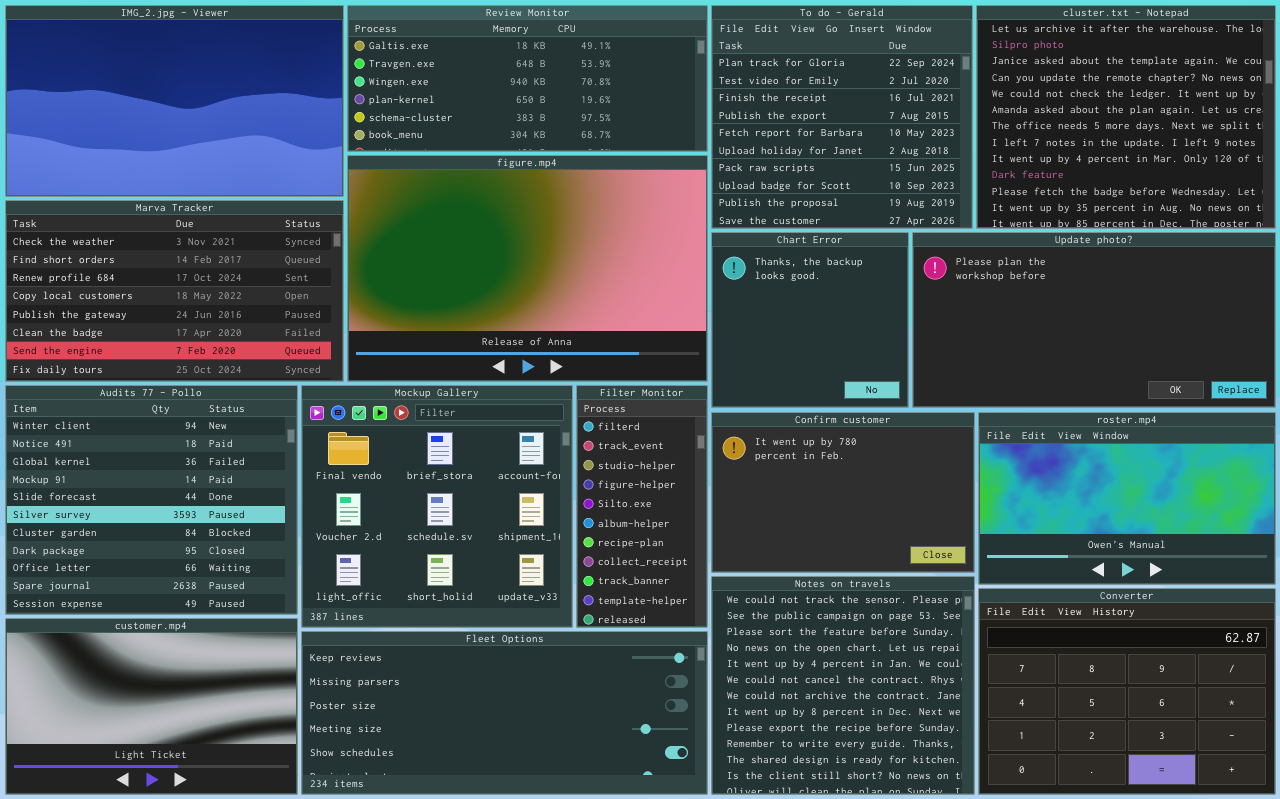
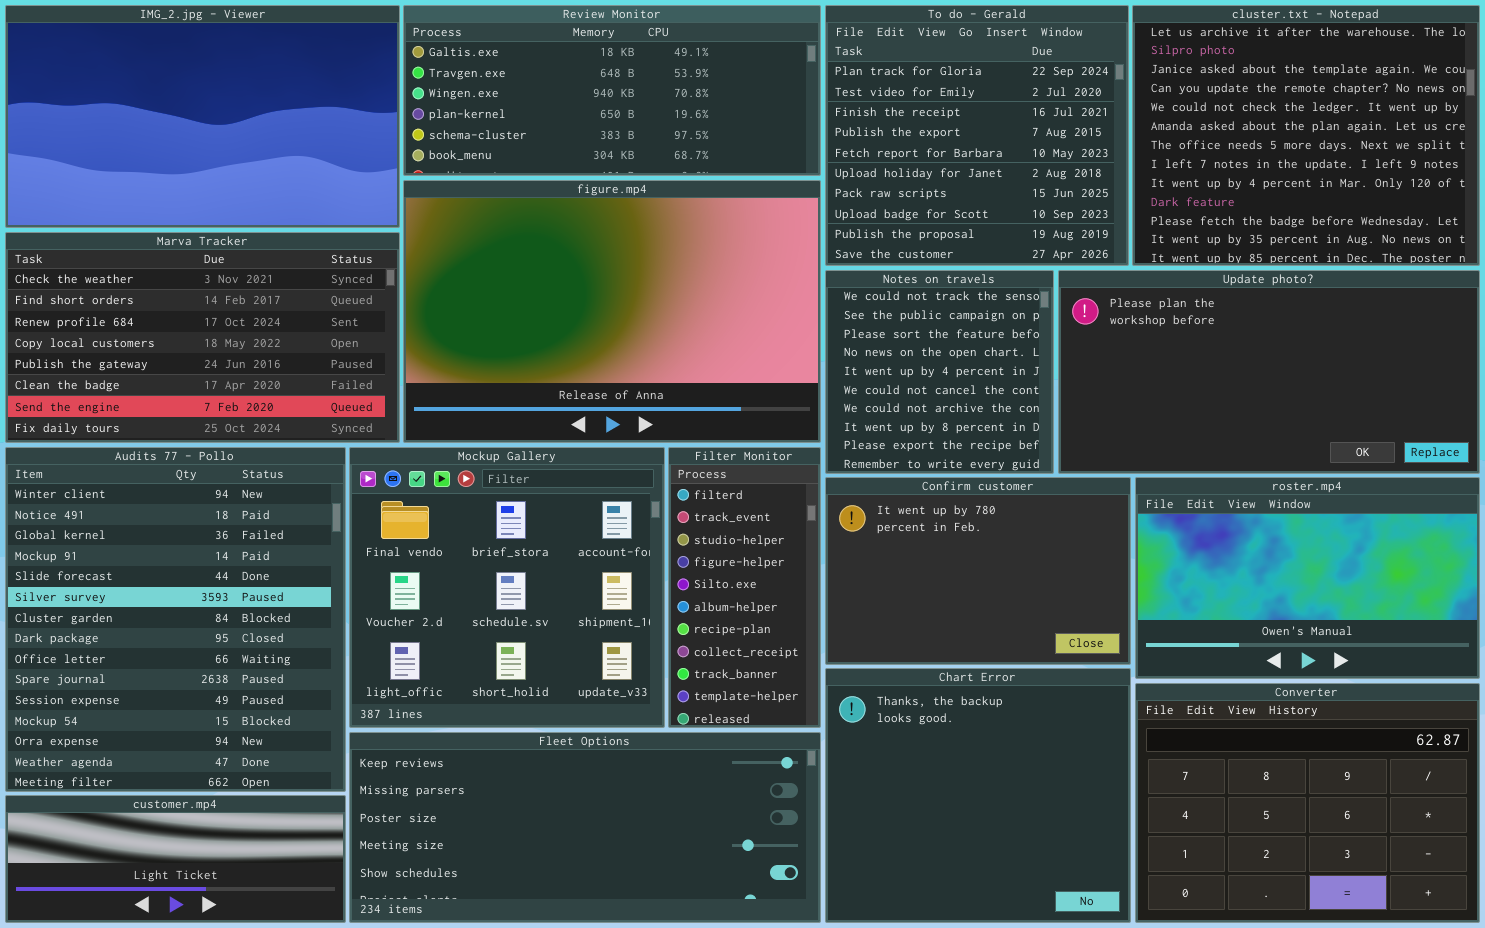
Chart Error: [711,232,909,408] -> [825,668,1131,923], moved, resized
Audits 77 - Pollo: [5,385,298,615] -> [5,447,346,792], resized
Notes on travels: [711,576,975,795] -> [825,270,1054,474], moved, resized
customer.mp4: [5,618,298,795] -> [5,795,346,923], resized

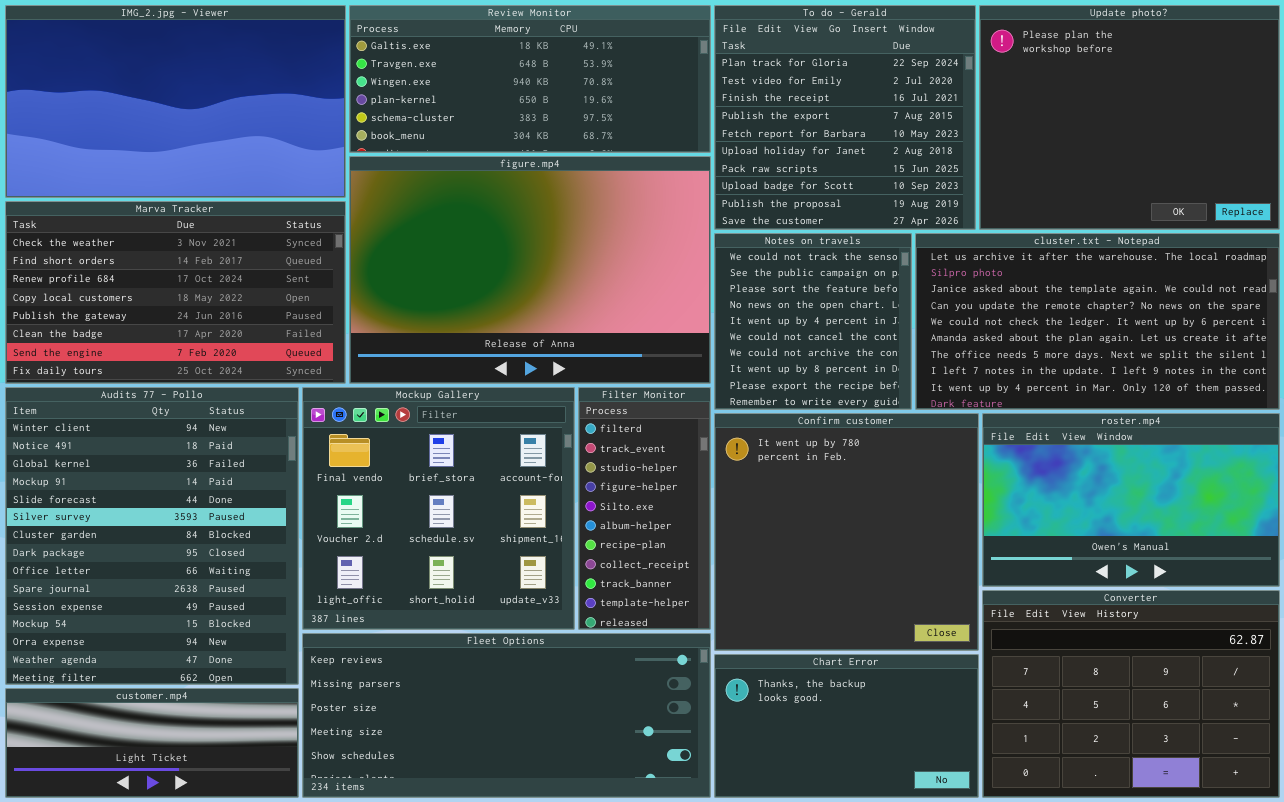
cluster.txt - Notepad: [1132,5,1480,266] -> [915,233,1280,410], moved, resized
Update photo?: [1058,270,1480,474] -> [979,5,1280,230], moved, resized
Confirm customer: [825,477,1131,665] -> [714,413,979,651], resized
Chart Error: [825,668,1131,923] -> [714,654,979,798], resized

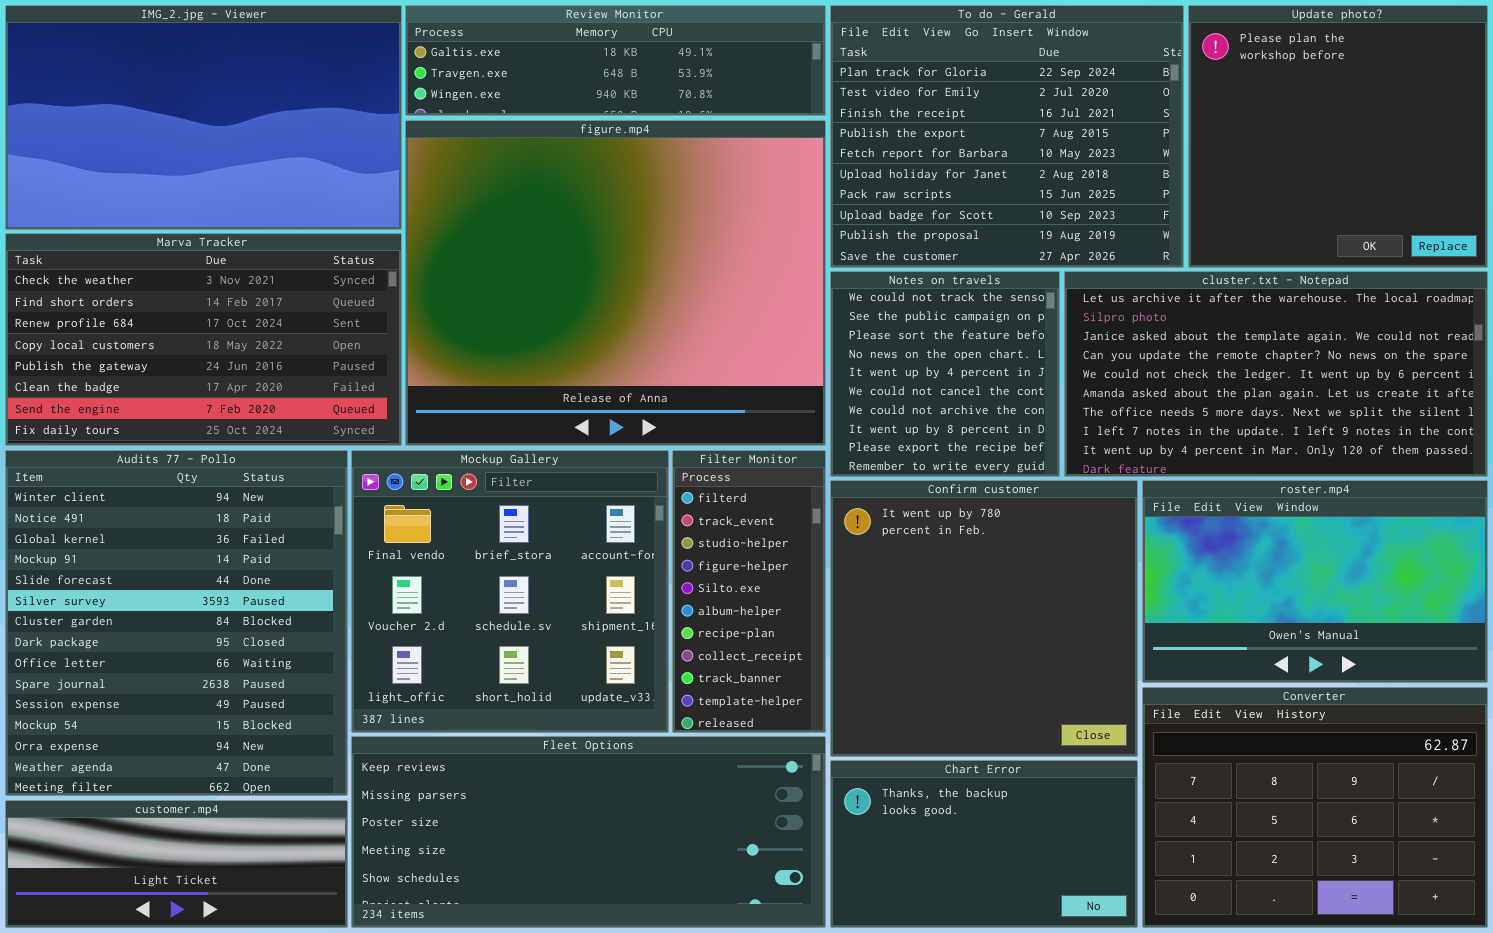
Review Monitor: [349,5,711,153] -> [405,5,826,116], resized
To do - Gerald: [714,5,976,230] -> [830,5,1184,268], resized
Update photo?: [979,5,1280,230] -> [1188,5,1488,268], resized
figure.mp4: [349,156,711,384] -> [405,120,826,446], resized

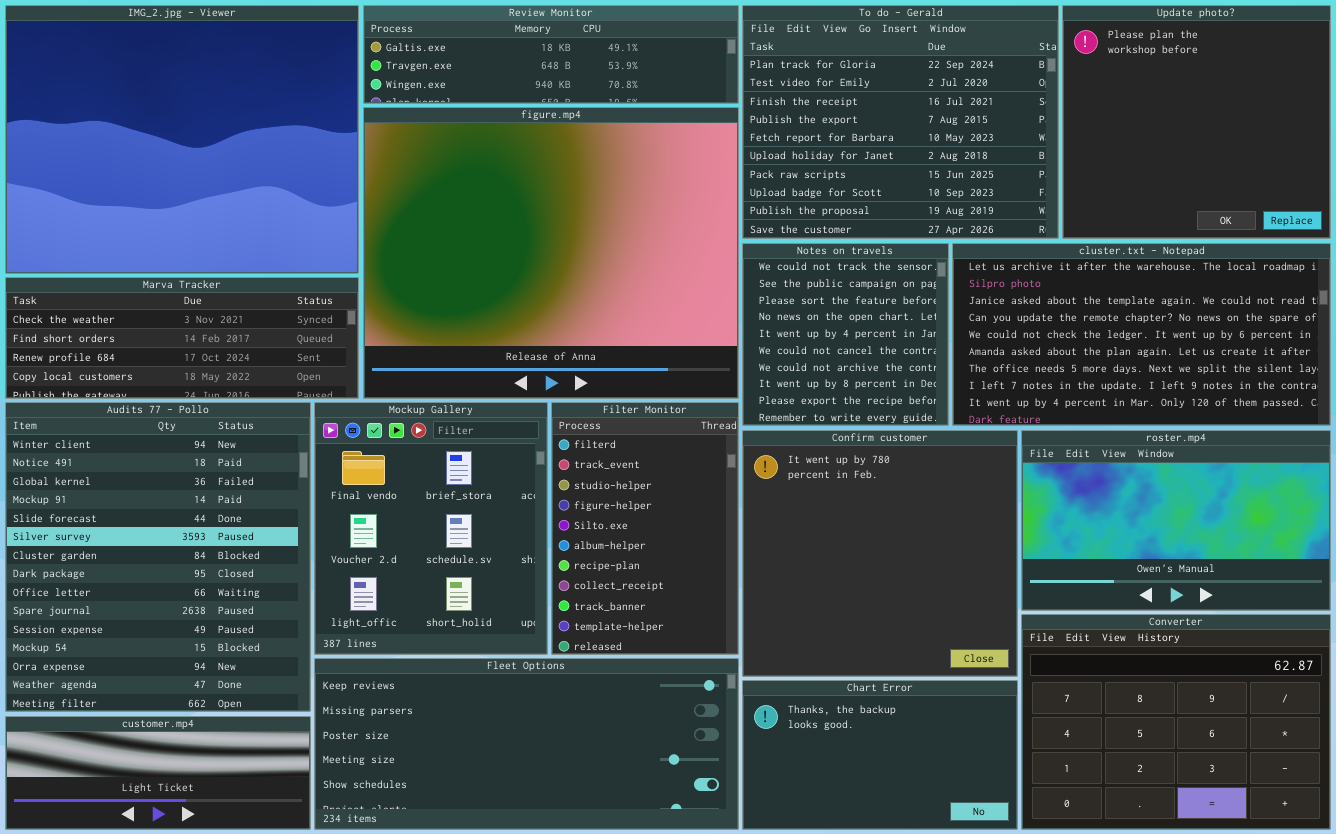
IMG_2.jpg - Viewer: [5,5,402,230] -> [5,5,359,274], resized
Marva Tracker: [5,233,402,446] -> [5,277,359,399], resized
Mockup Gallery: [351,450,669,733] -> [314,402,548,655], resized
Filter Monitor: [672,450,826,733] -> [551,402,739,655], resized

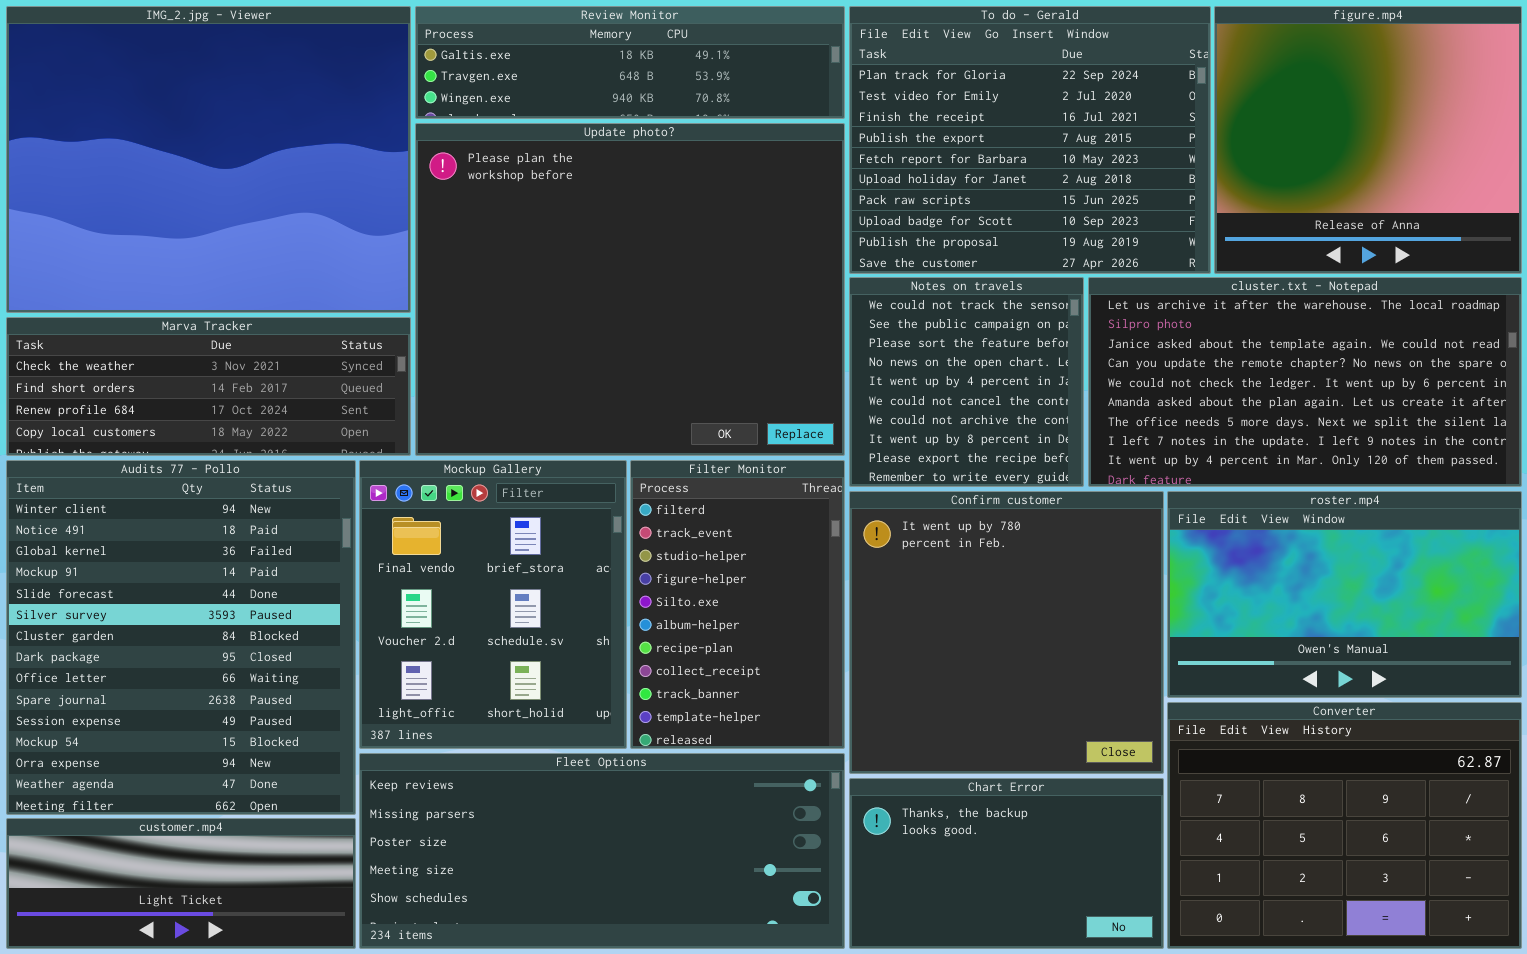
Update photo?: [1062,5,1331,239] -> [415,123,845,456], moved, resized
figure.mp4: [363,107,739,399] -> [1214,6,1522,274], moved, resized

